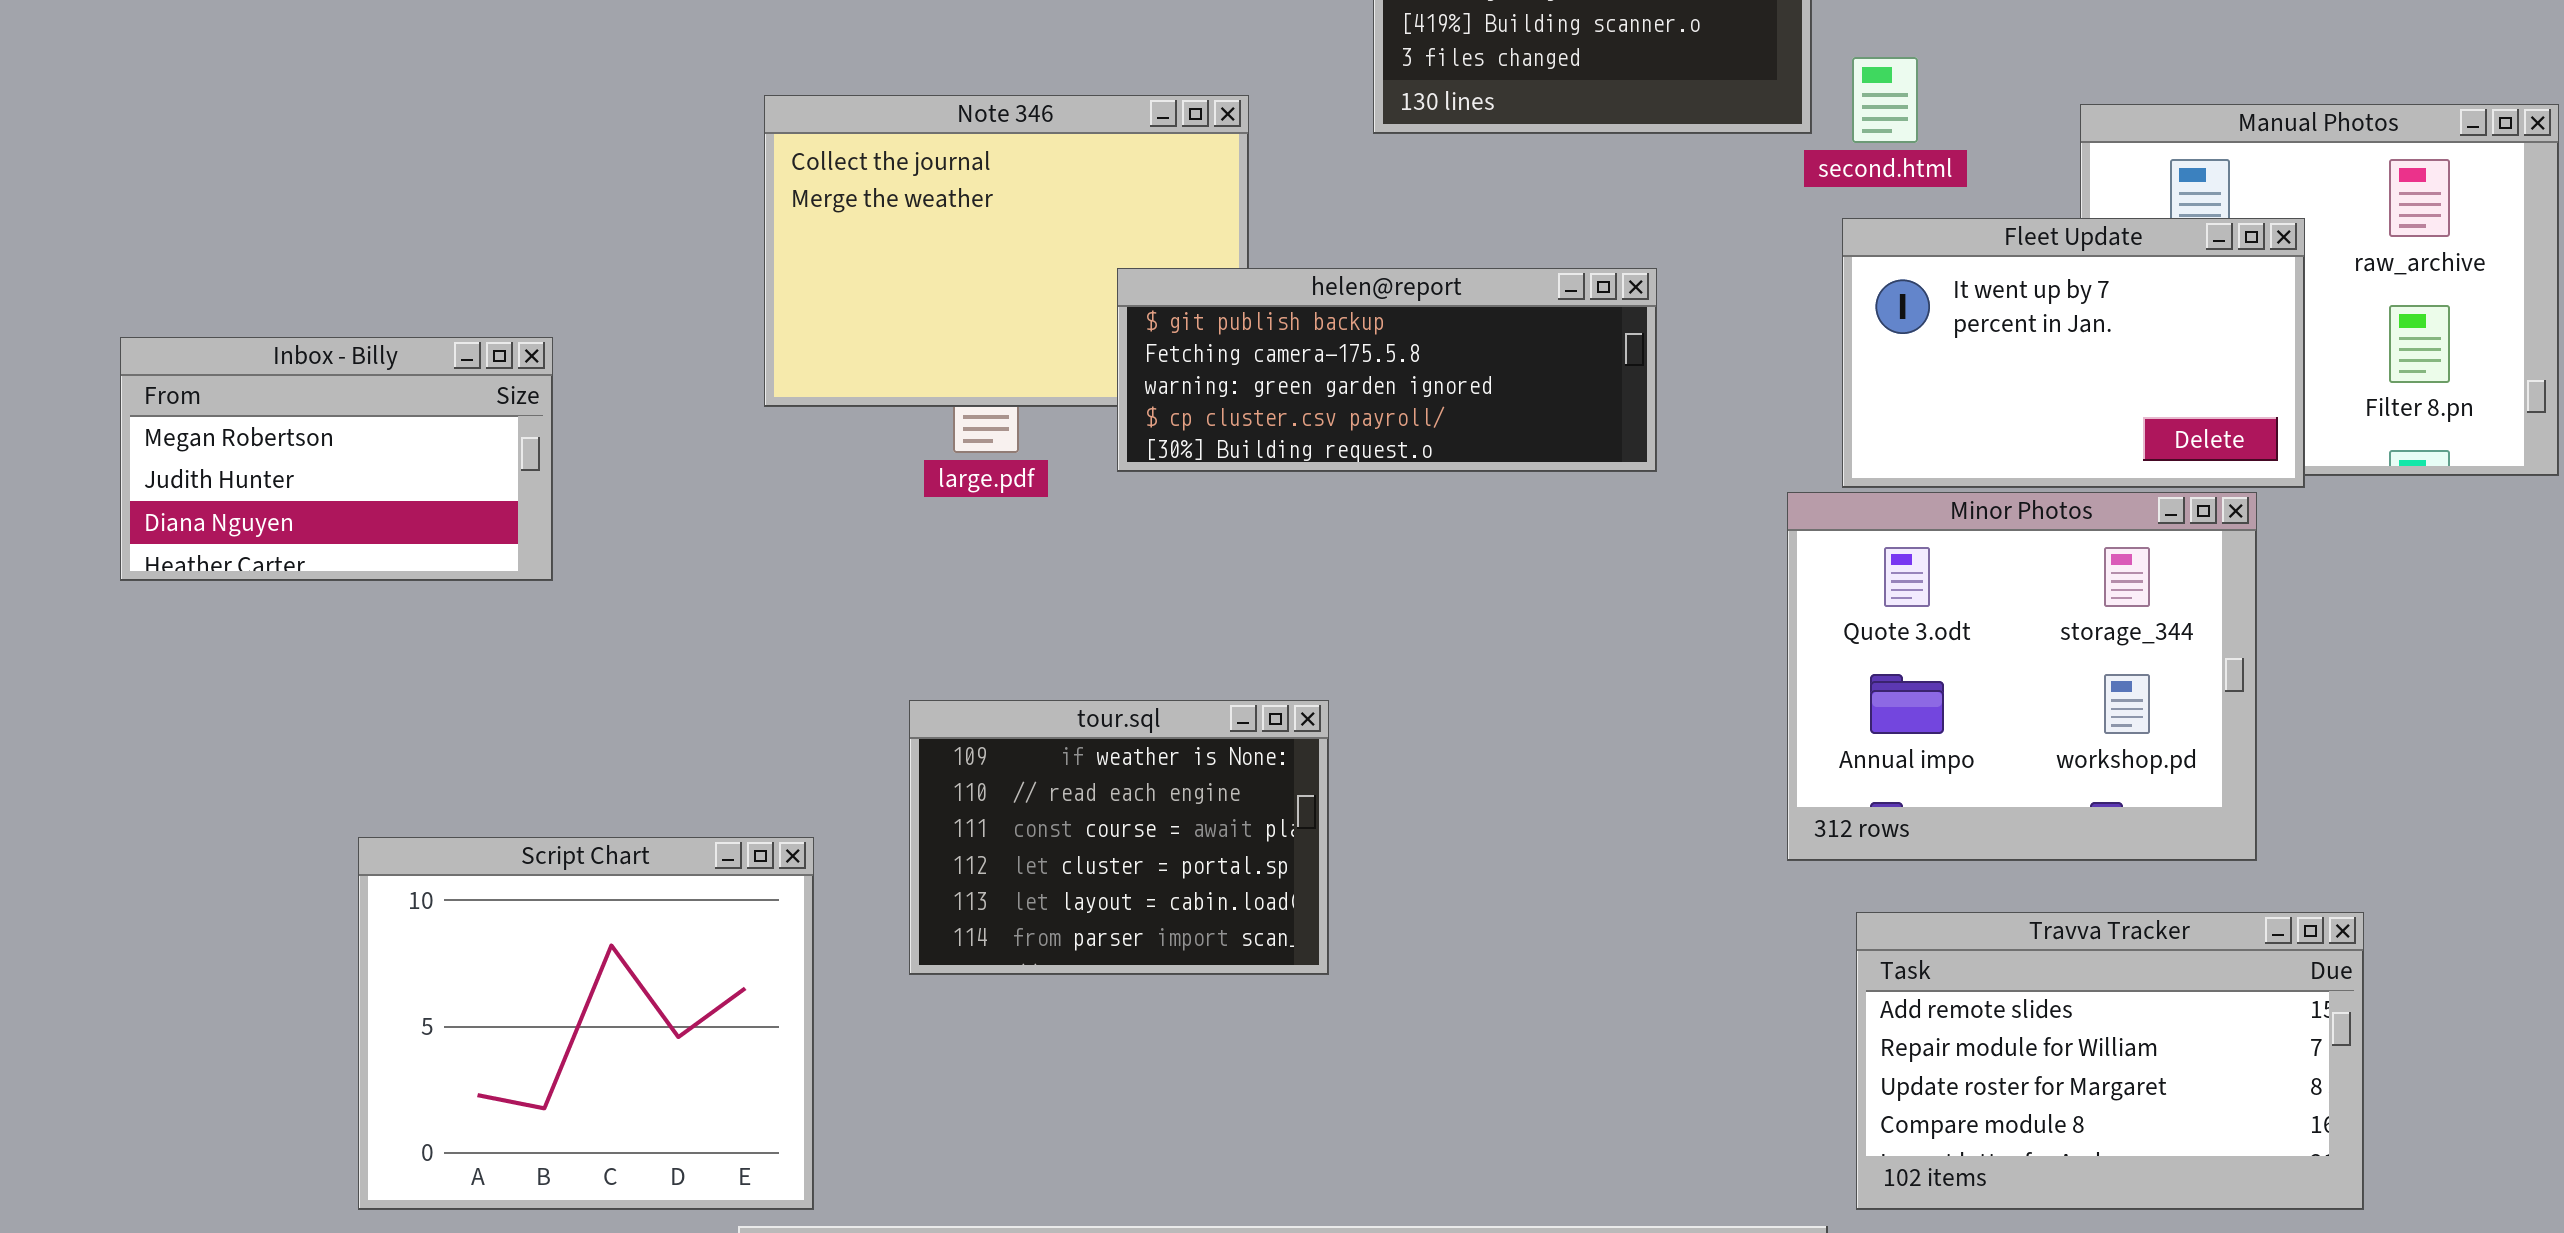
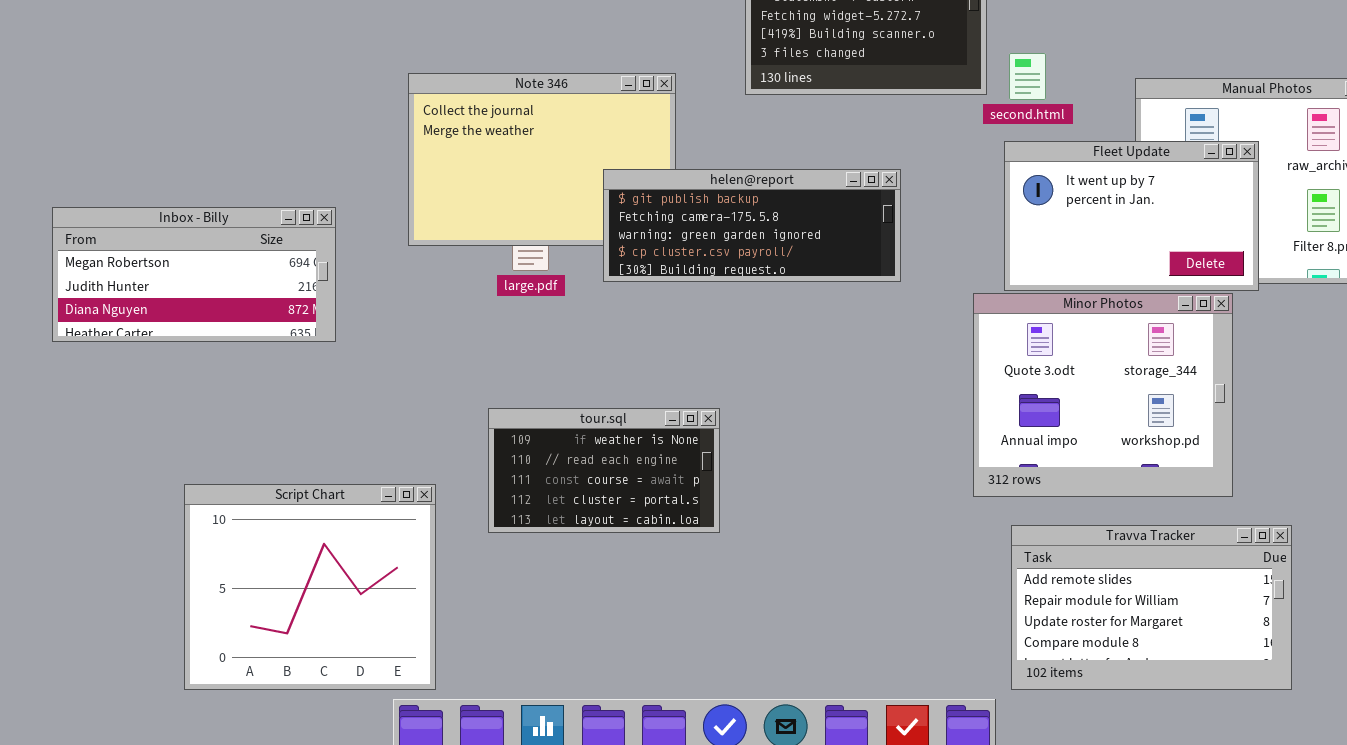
Inbox - Billy: [120,337,553,581] -> [52,207,336,342], resized
tour.sql: [909,700,1329,975] -> [488,408,720,533], resized

